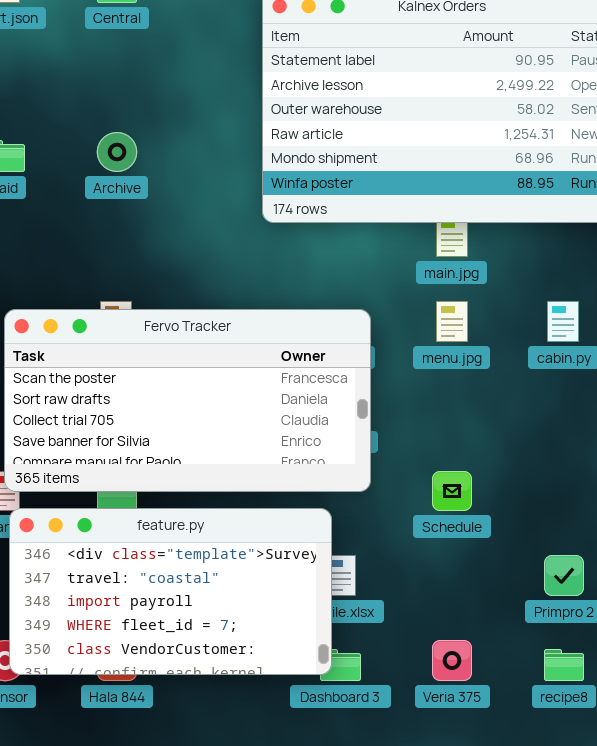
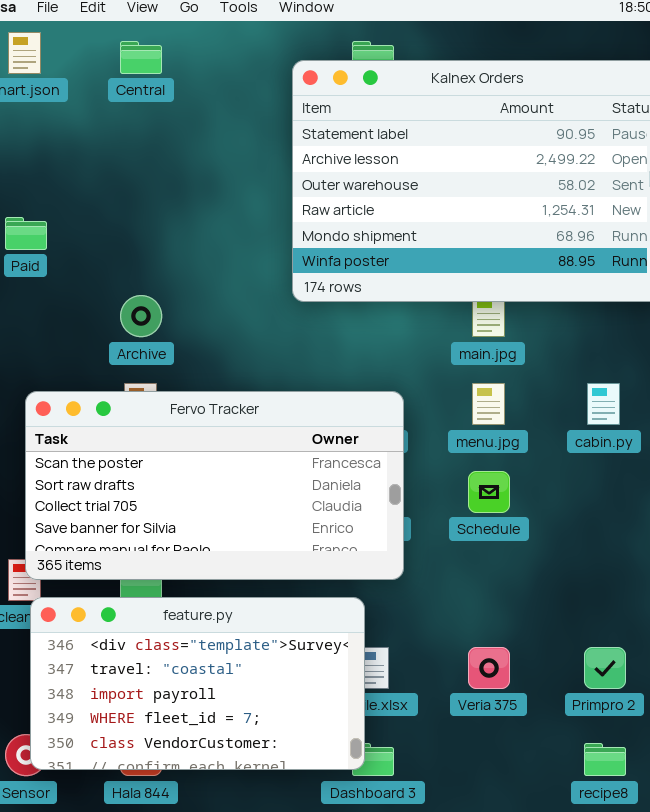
Archive: [97,132,137,172] -> [120,295,162,337], moved
Schedule: [432,471,472,511] -> [468,471,510,513], moved
Veria 375: [432,640,472,681] -> [468,647,510,689], moved

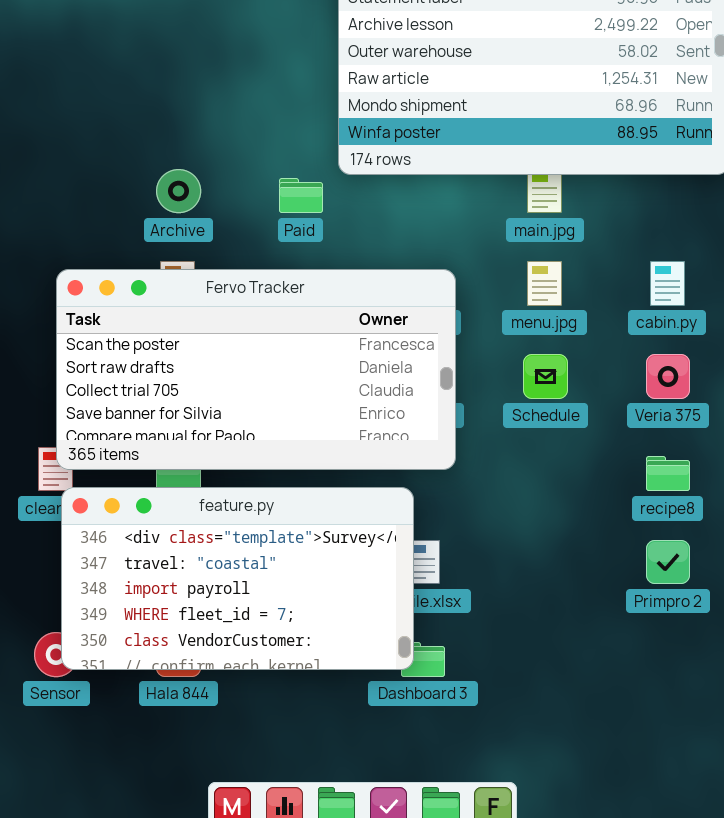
Paid: [5,217,47,250] -> [279,178,323,213], moved
Veria 375: [468,647,510,689] -> [646,354,690,399], moved
recipe8: [584,743,626,776] -> [646,456,690,491], moved

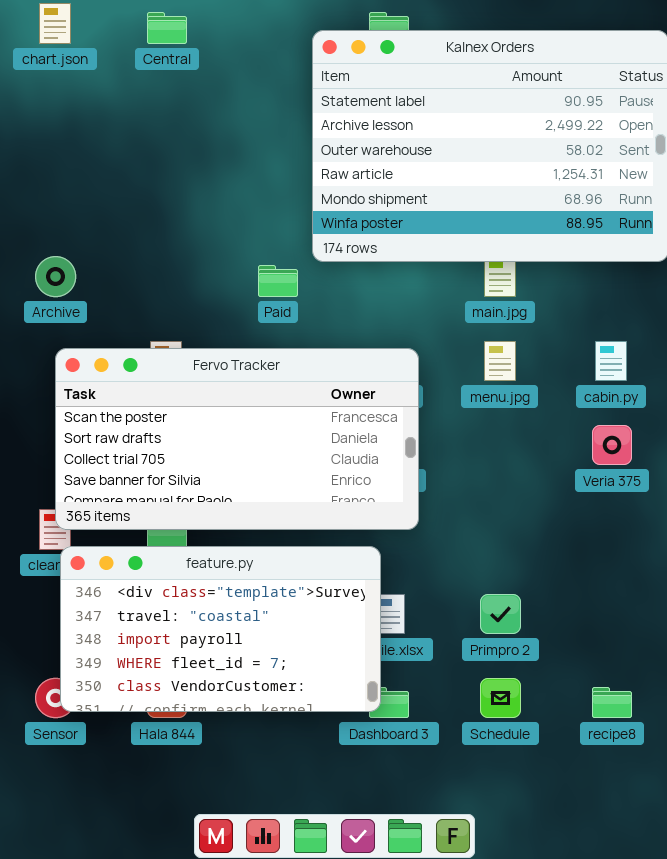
Archive: [156,169,201,213] -> [35,256,76,297], moved
Schedule: [523,354,568,399] -> [480,678,521,718], moved
recipe8: [646,456,690,491] -> [592,687,632,718], moved
Primpro 2: [646,540,690,584] -> [480,594,521,634], moved

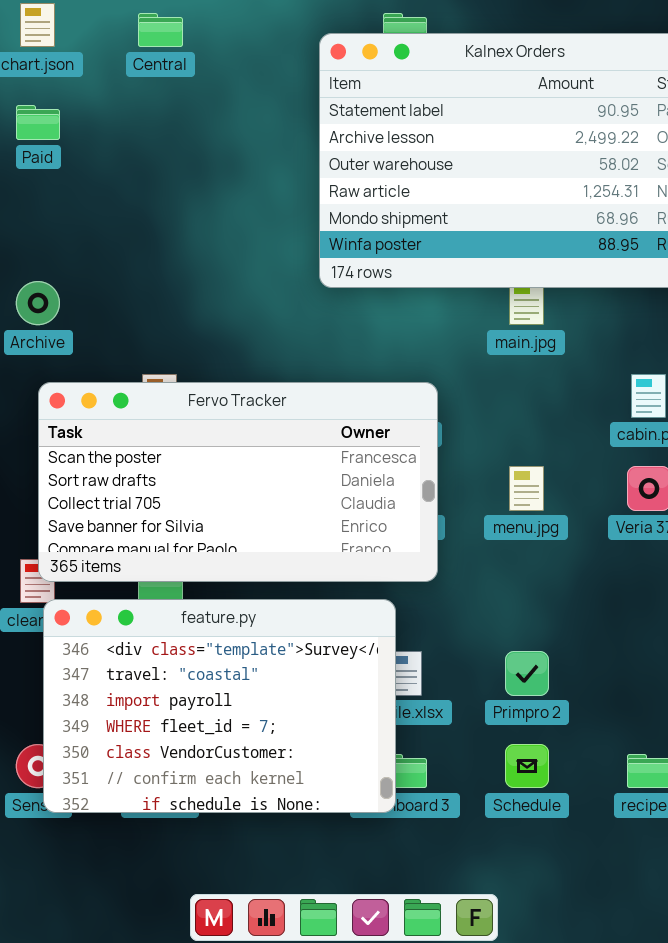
Paid: [258,265,298,297] -> [16,105,60,140], moved
menu.jpg: [484,341,516,381] -> [509,466,544,511], moved
feature.py: [60,546,381,712] -> [43,599,396,813], resized

